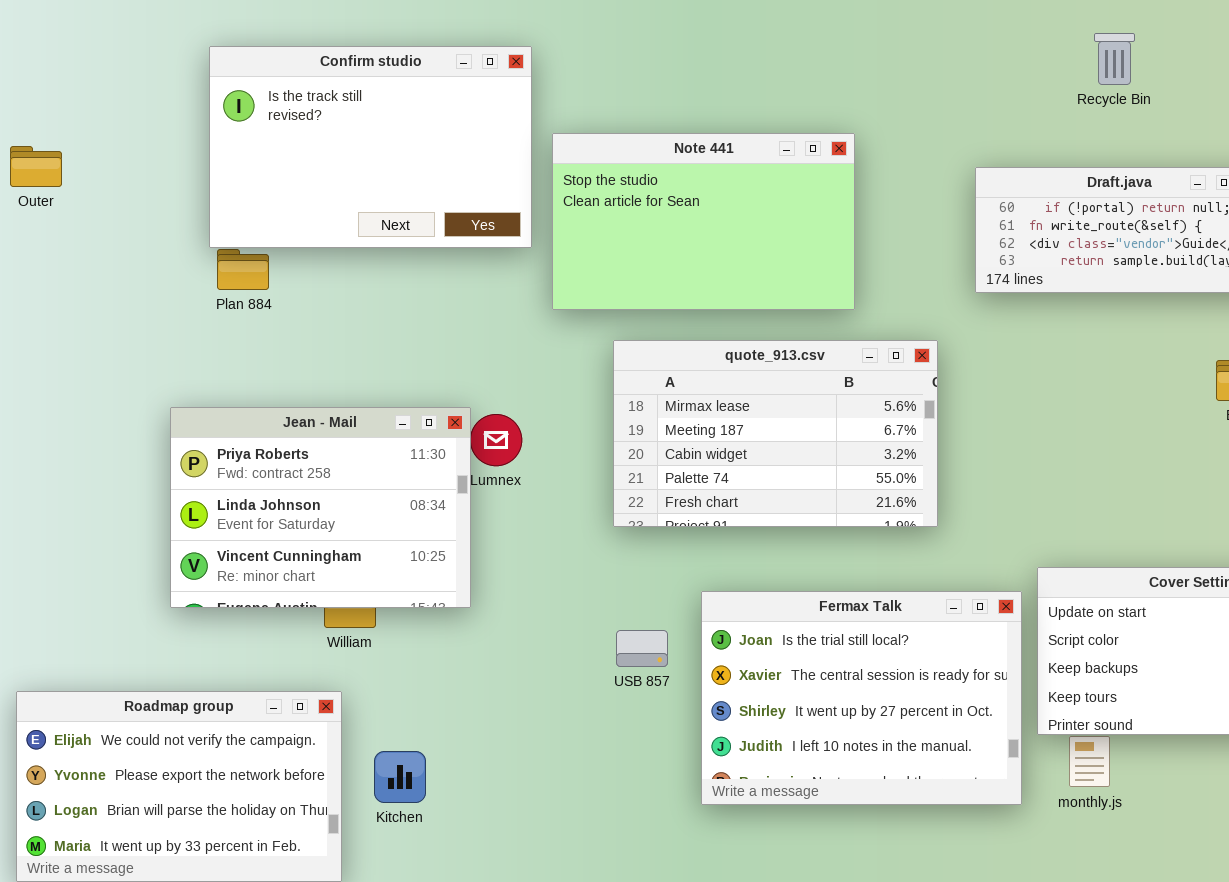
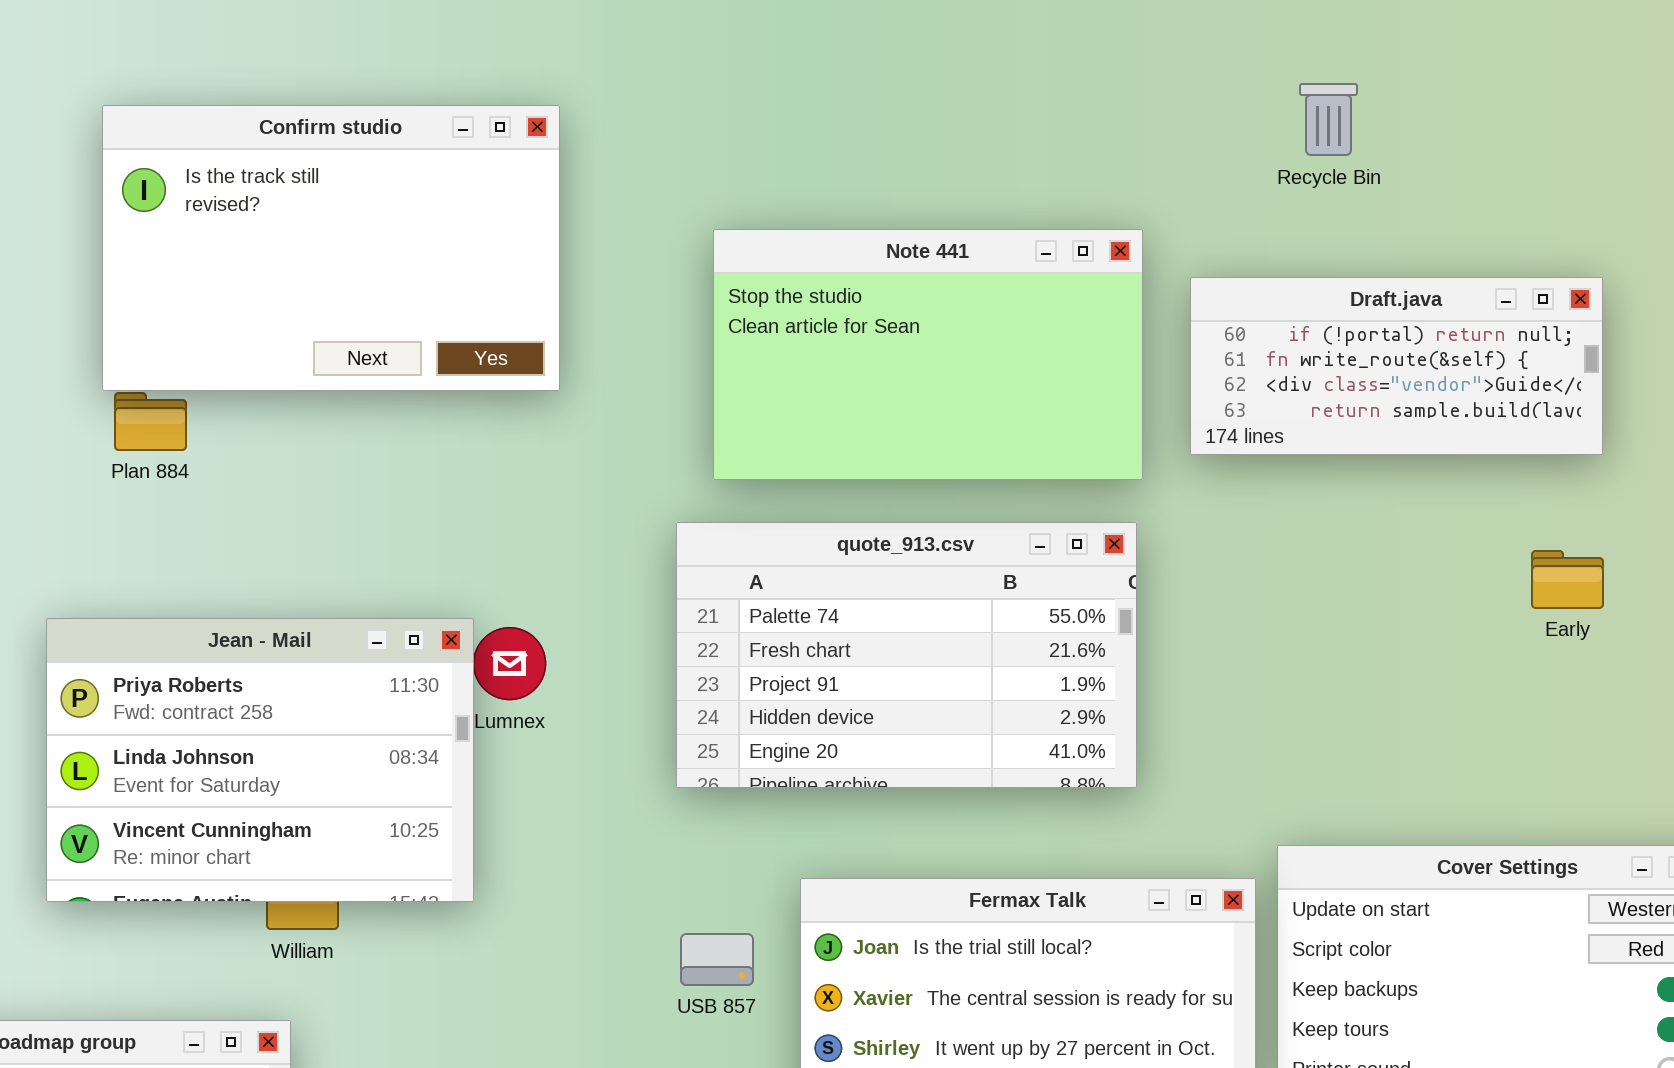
Recycle Bin: [1094,33,1135,85] -> [1299,83,1358,156], moved
Note 441: [552,133,855,310] -> [713,229,1143,480], moved
quote_913.csv: [613,340,938,527] -> [676,522,1137,788], scrolled down 3 rows

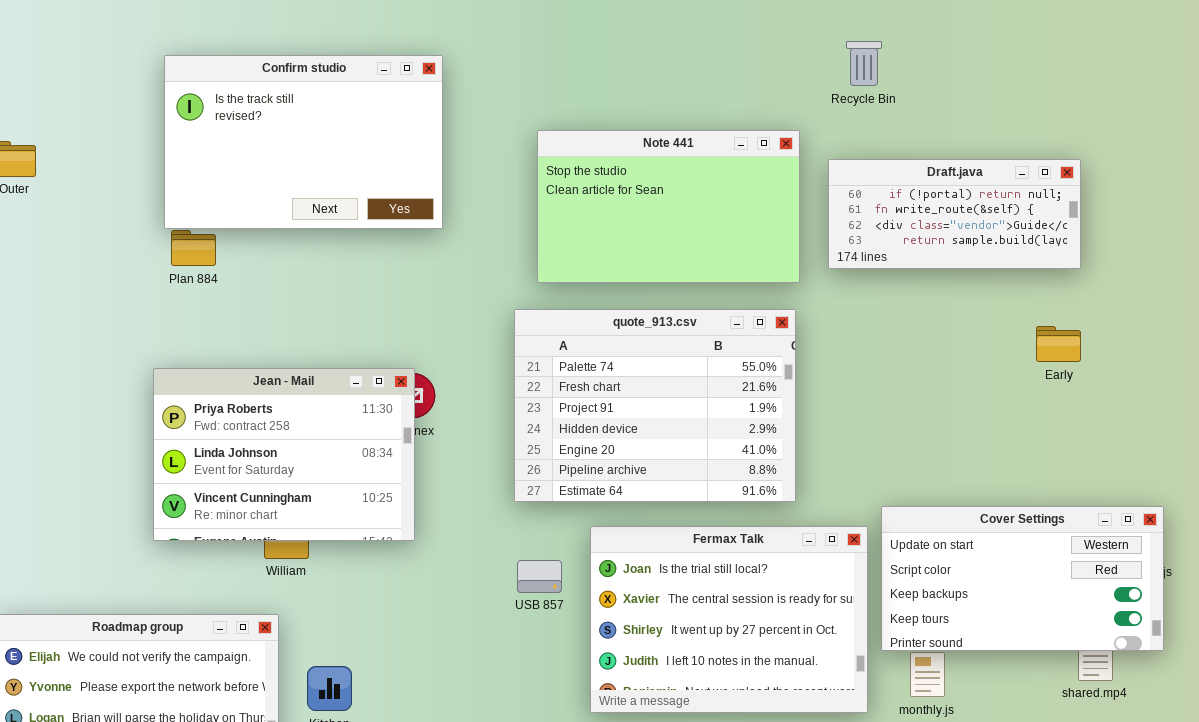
Recycle Bin: [1299,83,1358,156] -> [846,41,882,86], moved
quote_913.csv: [676,522,1137,788] -> [514,309,796,502], resized
Jean - Mail: [46,618,474,902] -> [153,368,415,541], moved

